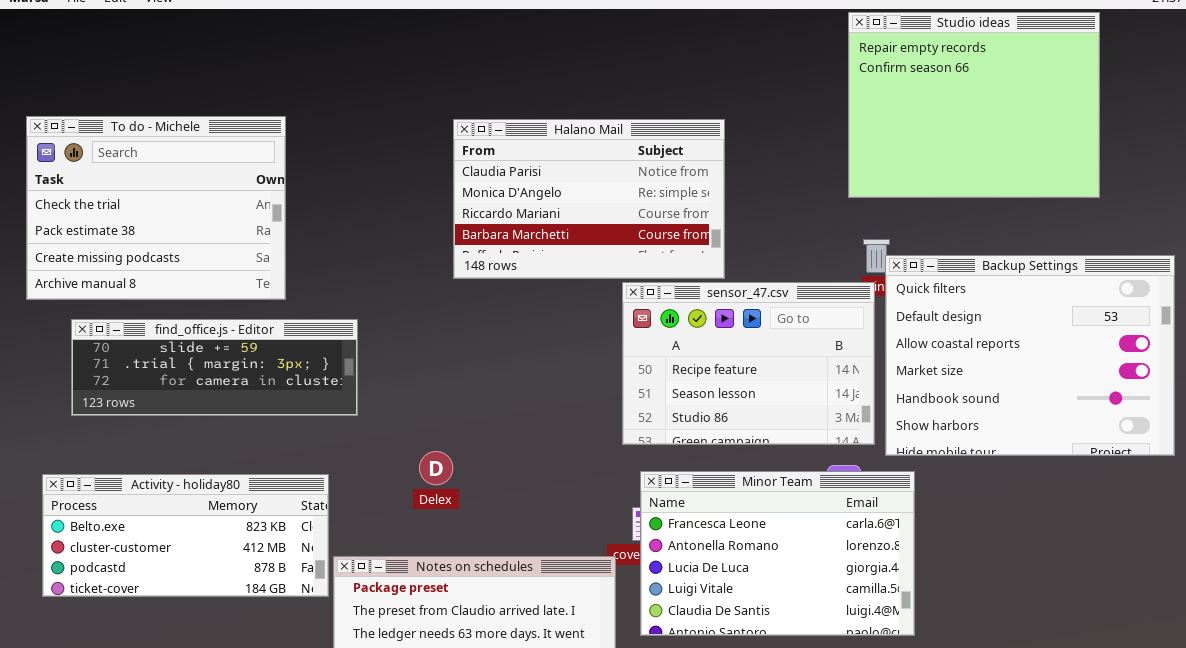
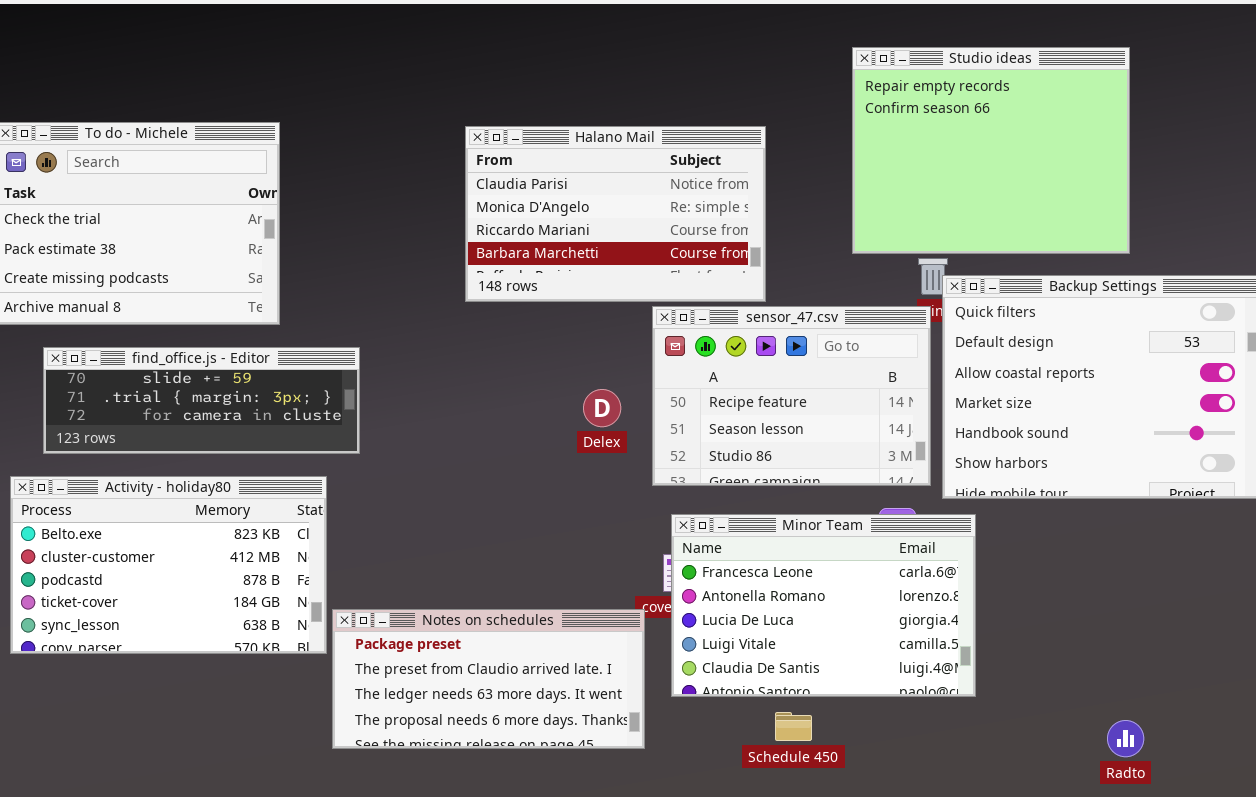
Studio ideas: [848,12,1100,198] -> [852,47,1130,254], moved
Delex: [419,451,453,485] -> [583,389,621,427], moved
Activity - holiday80: [42,474,329,597] -> [10,476,327,654], resized

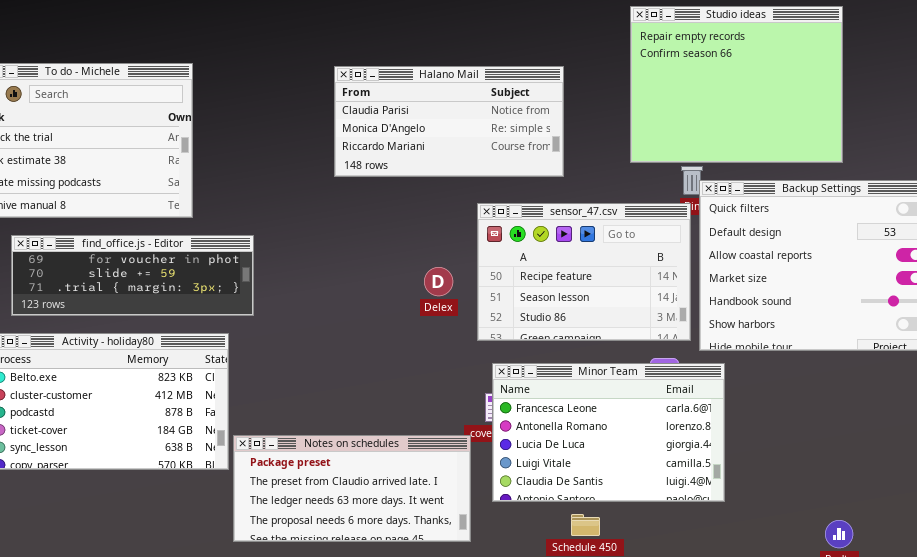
Halano Mail: [465,126,766,302] -> [334,66,564,177], resized
find_office.js - Editor: [43,347,360,454] -> [11,235,254,316], scrolled up 1 row

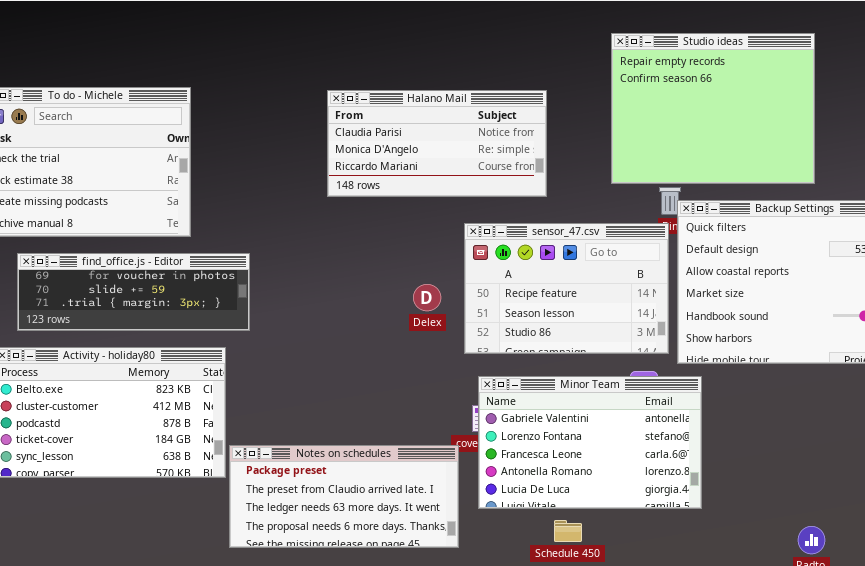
Minor Team: [492,363,725,502] -> [478,376,702,509], scrolled up 2 rows

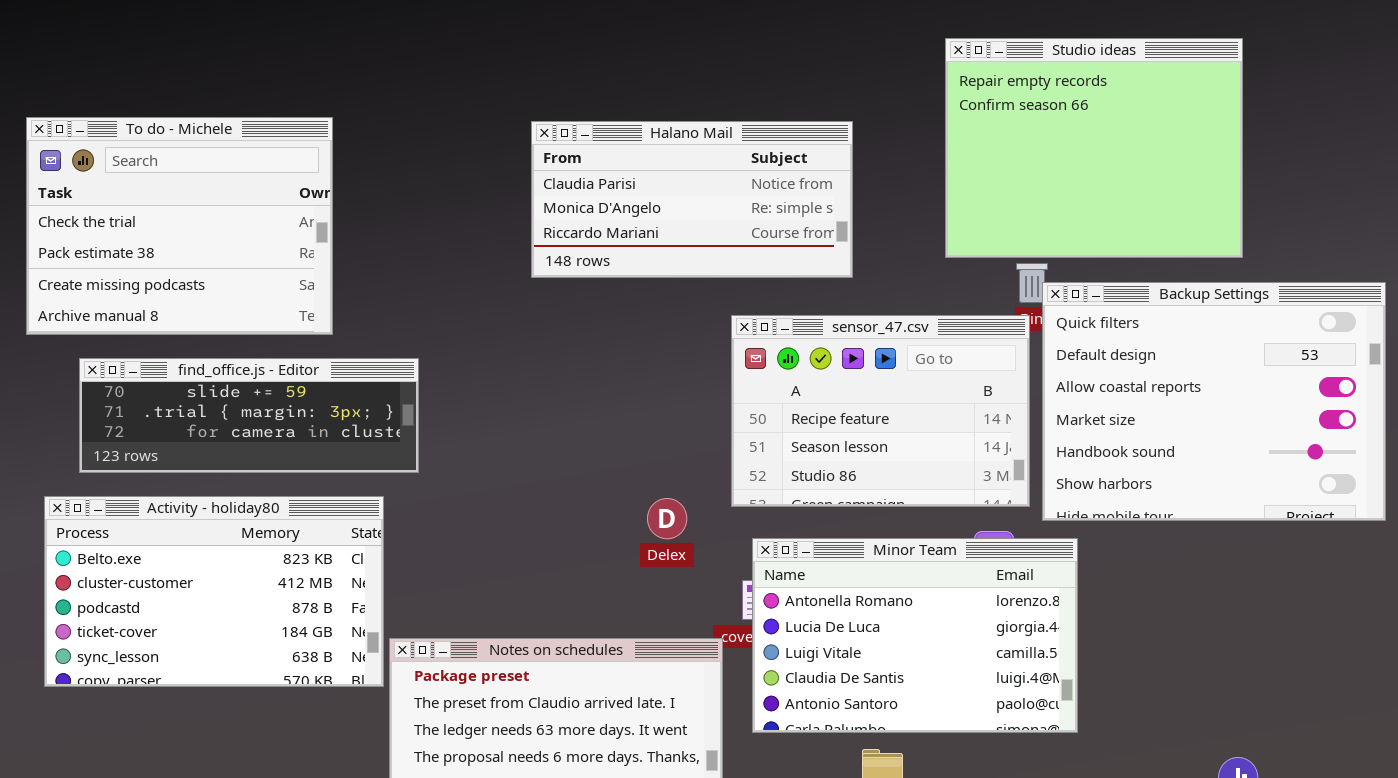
find_office.js - Editor: [17,253,250,331] -> [79,358,419,473], scrolled down 1 row
Delex: [413,284,441,311] -> [647,498,687,539], moved
Minor Team: [478,376,702,509] -> [752,538,1078,733], scrolled down 3 rows

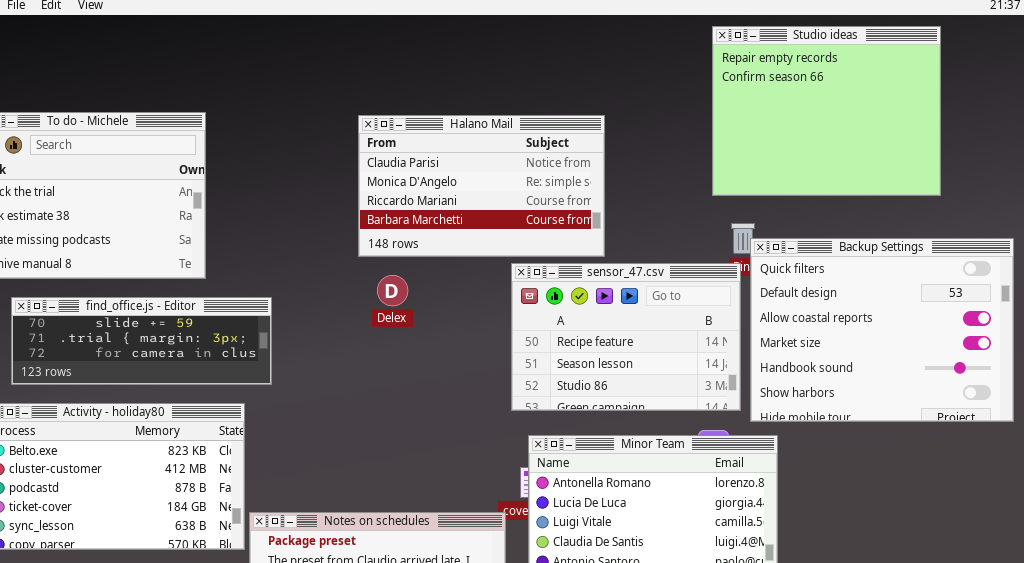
Studio ideas: [945,38,1243,258] -> [712,26,941,196], moved
Halano Mail: [531,121,853,278] -> [358,115,605,257], resized
Delex: [647,498,687,539] -> [377,275,408,306], moved

